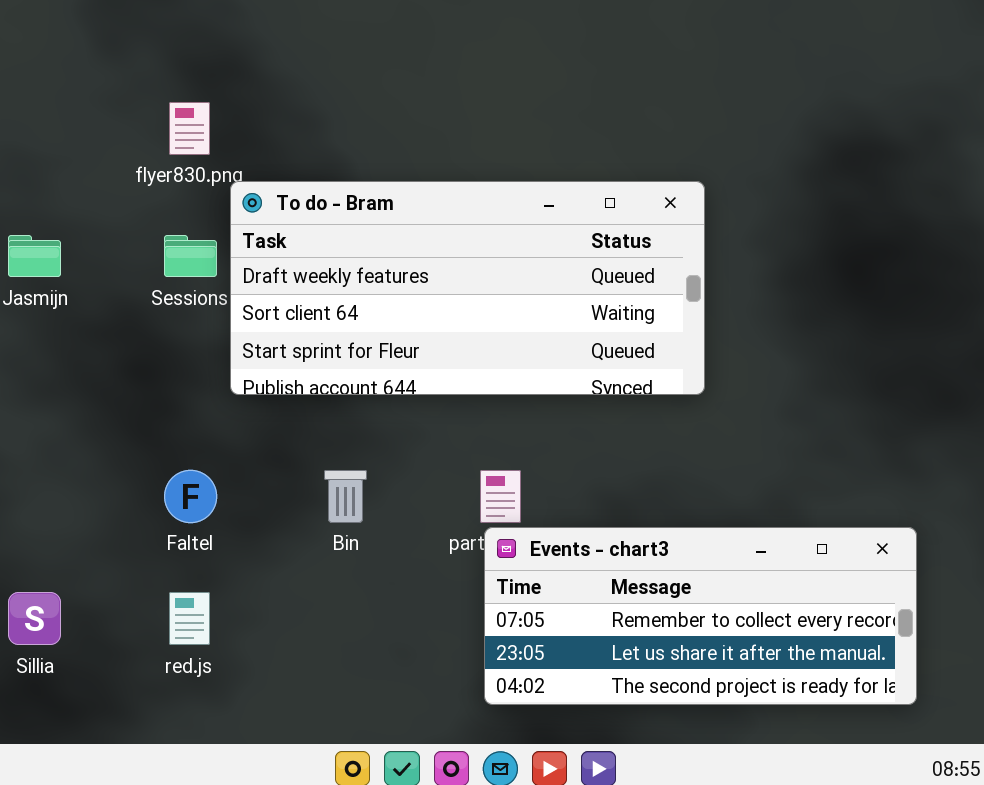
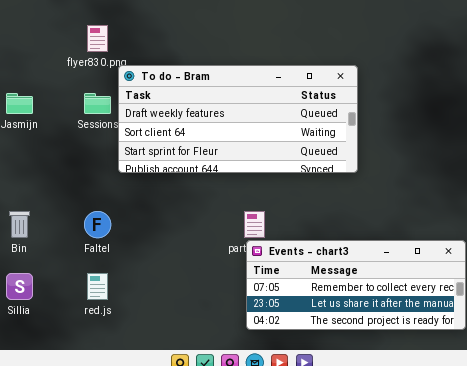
Bin: [324,470,367,523] -> [9,211,30,238], moved

